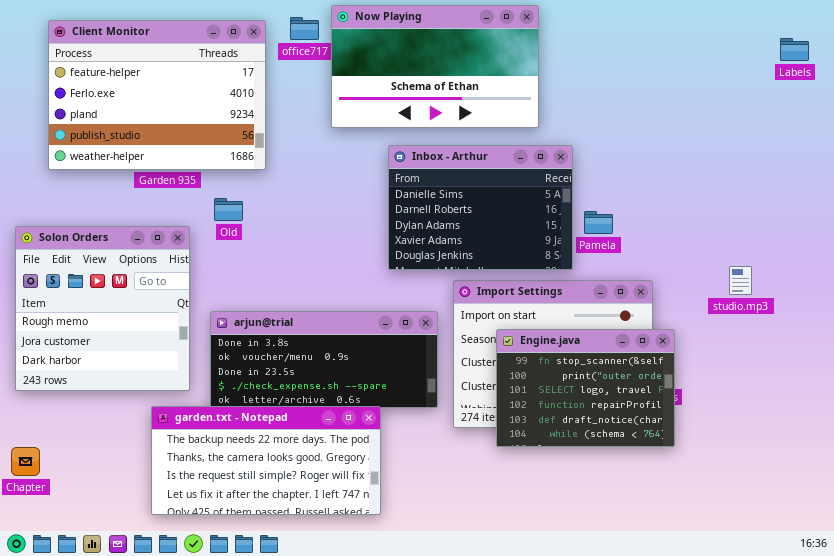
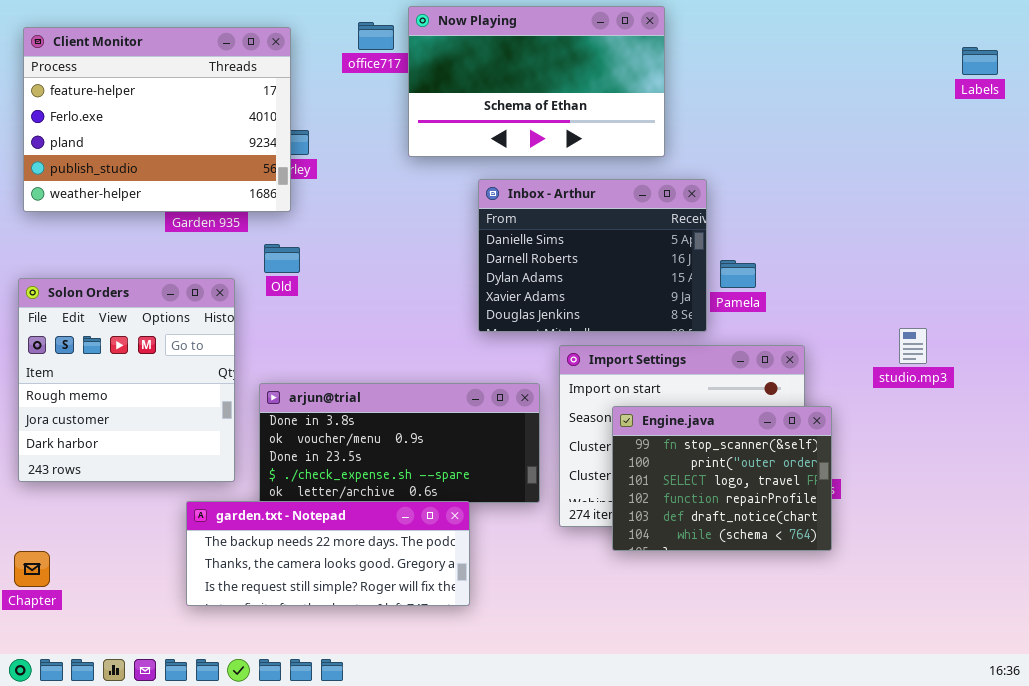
Client Monitor: [48,20,266,170] -> [23,27,291,212], moved
garden.txt - Notepad: [151,406,381,515] -> [186,501,470,606], resized

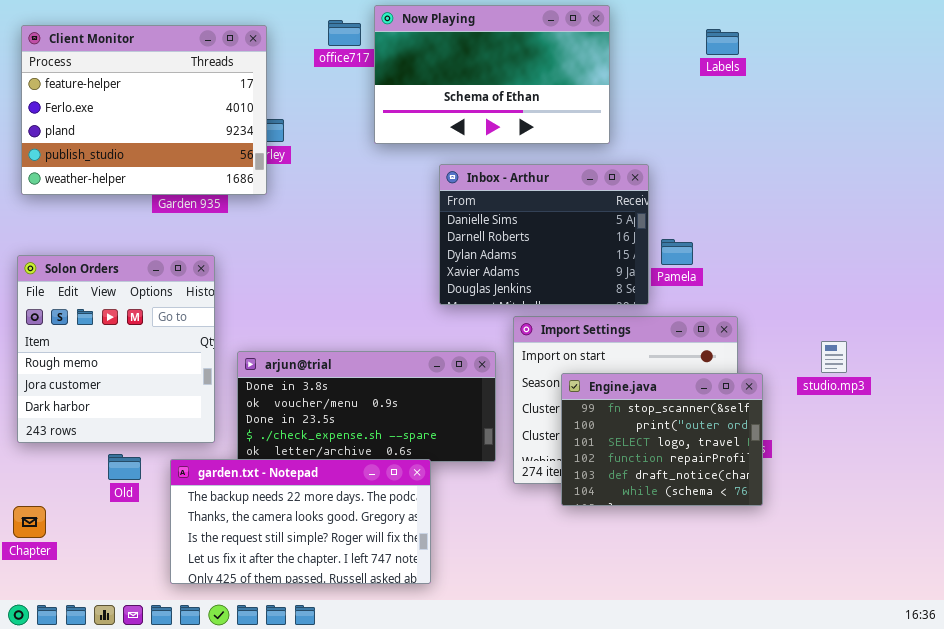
Labels: [962,47,998,75] -> [706,29,739,55], moved
Old: [264,244,300,273] -> [108,454,141,480], moved
studio.mp3: [899,328,927,364] -> [821,341,847,373], moved
garden.txt - Notepad: [186,501,470,606] -> [170,459,431,584], resized

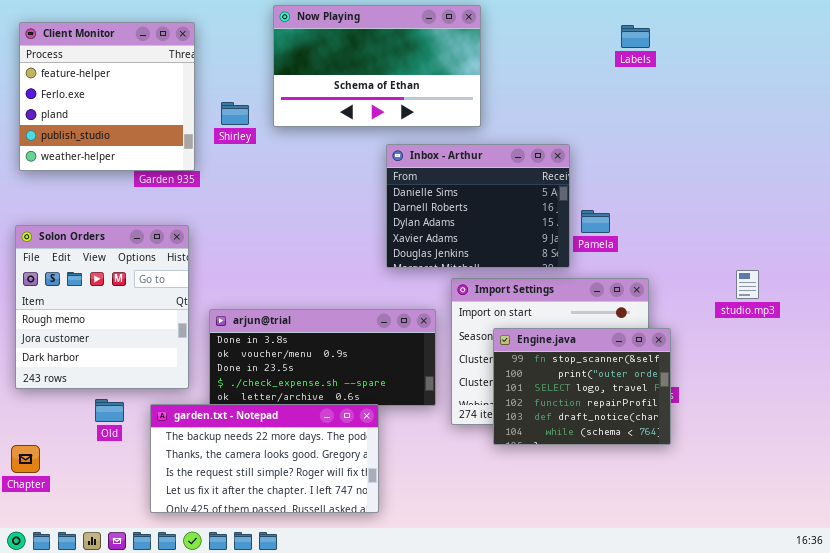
Now Playing: [374,5,610,144] -> [273,5,481,127], moved
Client Monitor: [21,25,267,195] -> [19,22,195,171], resized
studio.mp3: [821,341,847,373] -> [736,270,759,299], moved

